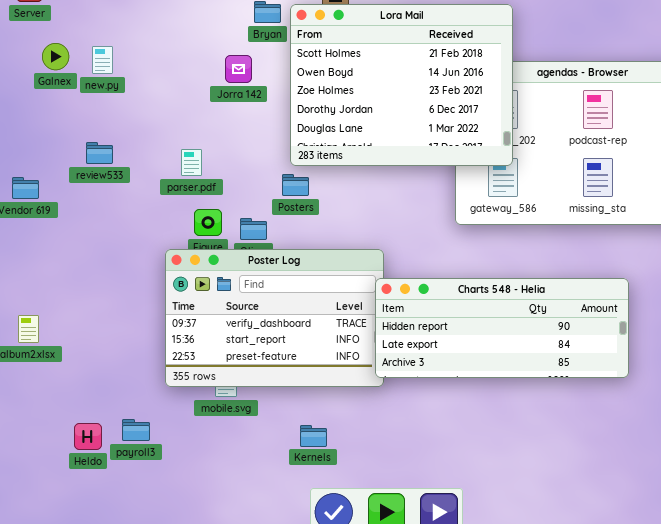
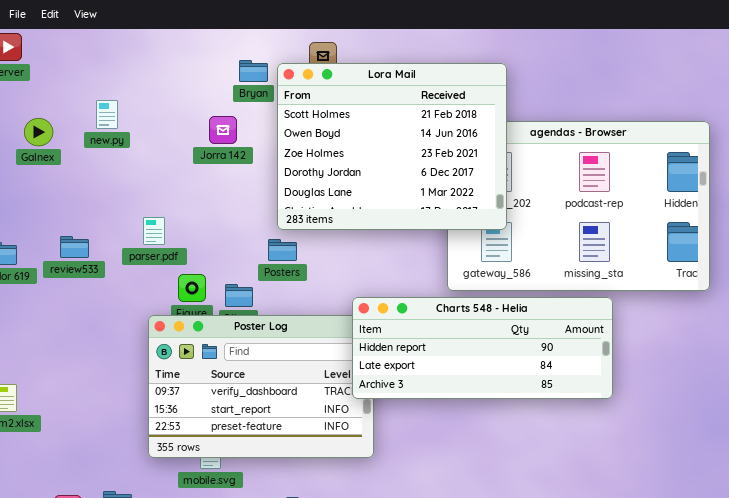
Galnex: [42,43,69,70] -> [24,118,53,146], moved
new.py: [92,46,113,74] -> [96,100,118,129], moved
review533: [86,142,113,164] -> [60,236,89,258], moved
parser.pdf: [181,149,202,176] -> [143,217,165,245], moved
Charts 548 - Helia: [375,278,629,378] -> [352,297,613,399], moved

